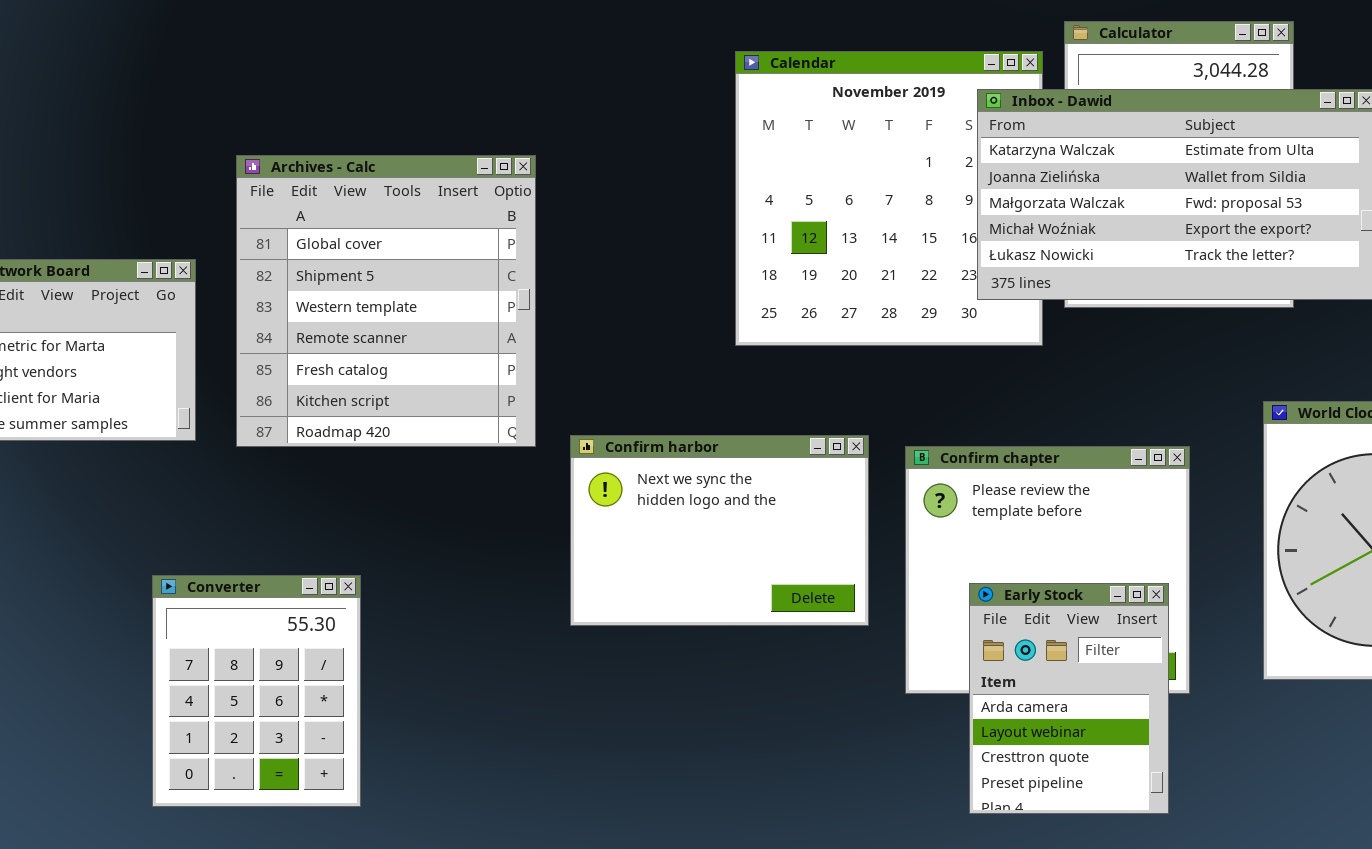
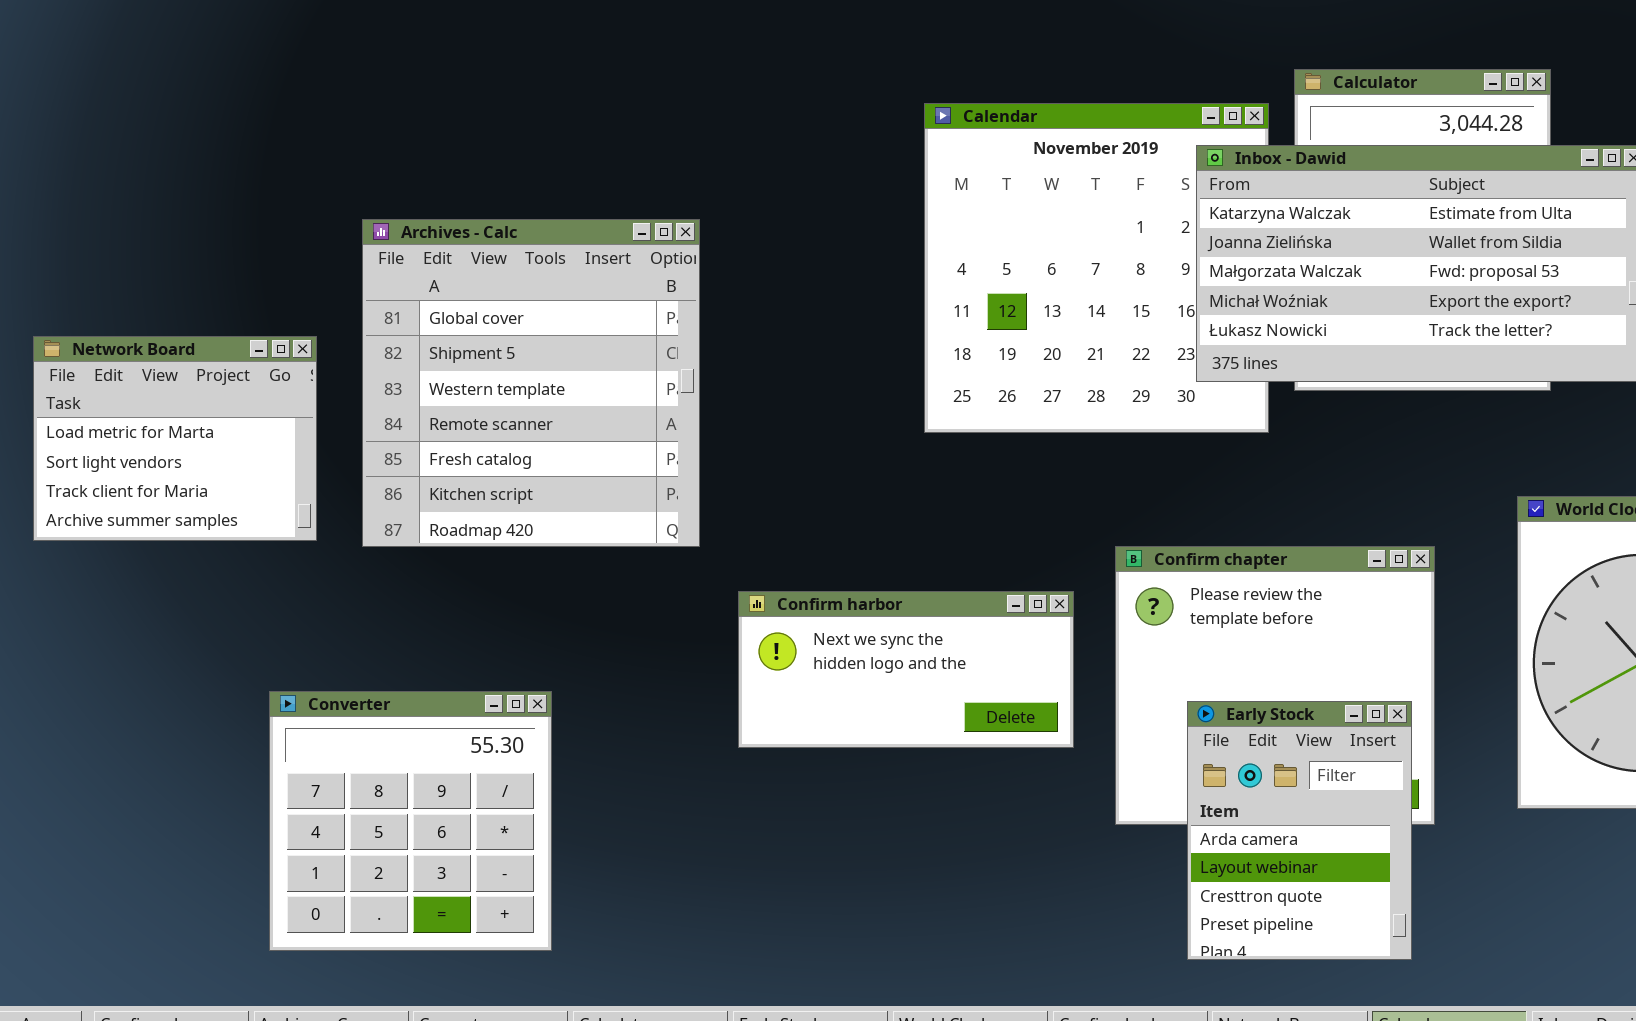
Confirm harbor: [570,435,869,626] -> [738,591,1074,748], resized
Converter: [152,575,361,807] -> [269,691,552,951], resized

